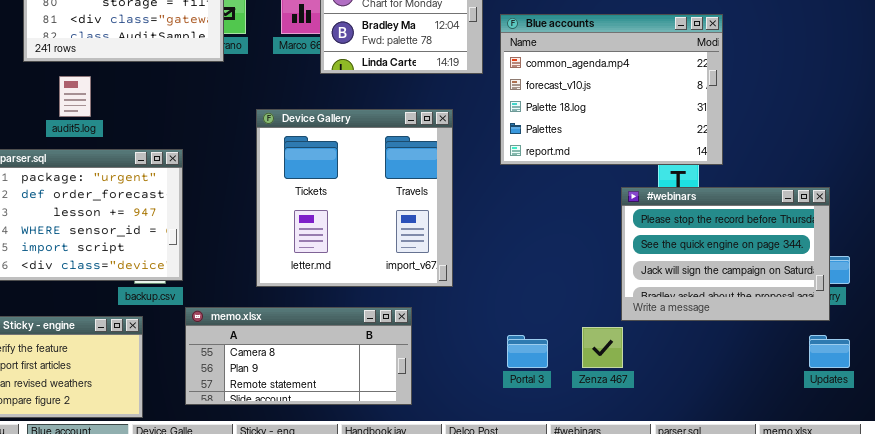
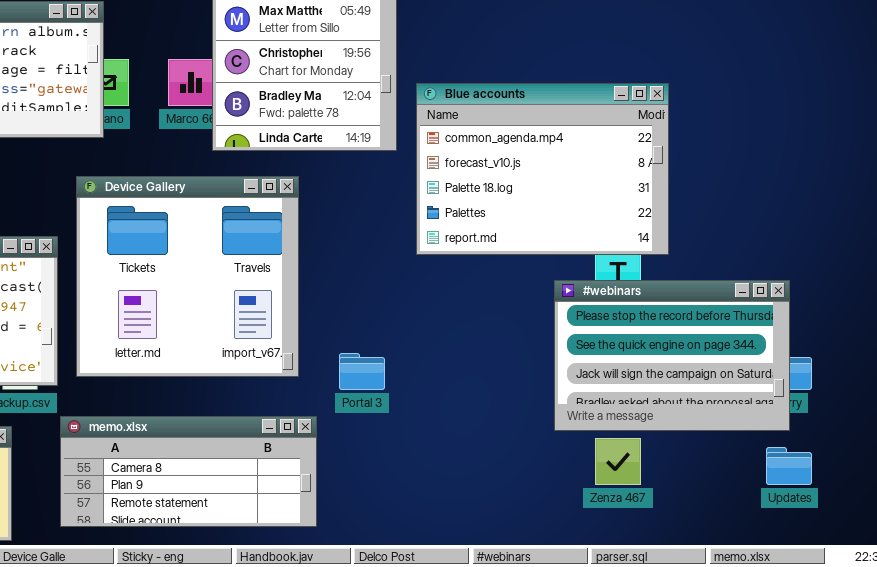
Device Gallery: [256,109,453,287] -> [76,176,299,377], moved
Zenza 467: [582,327,623,368] -> [595,438,641,485], moved
Portal 3: [507,335,548,368] -> [339,353,385,390], moved

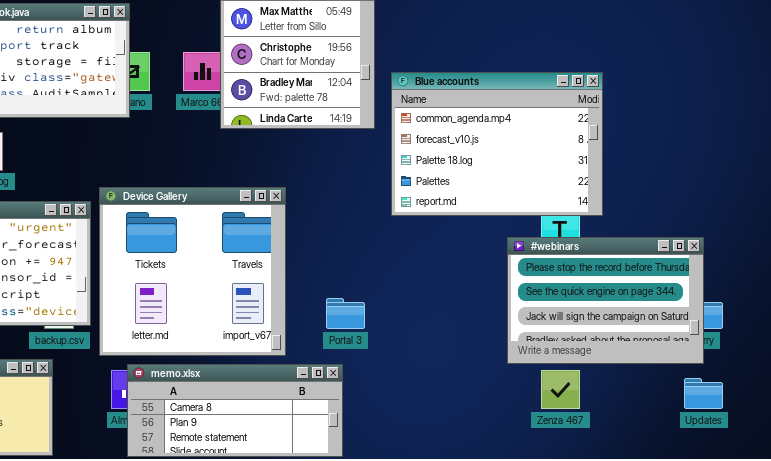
Device Gallery: [76,176,299,377] -> [99,187,286,356], moved
memo.xlsx: [60,416,317,527] -> [127,364,343,457], moved

